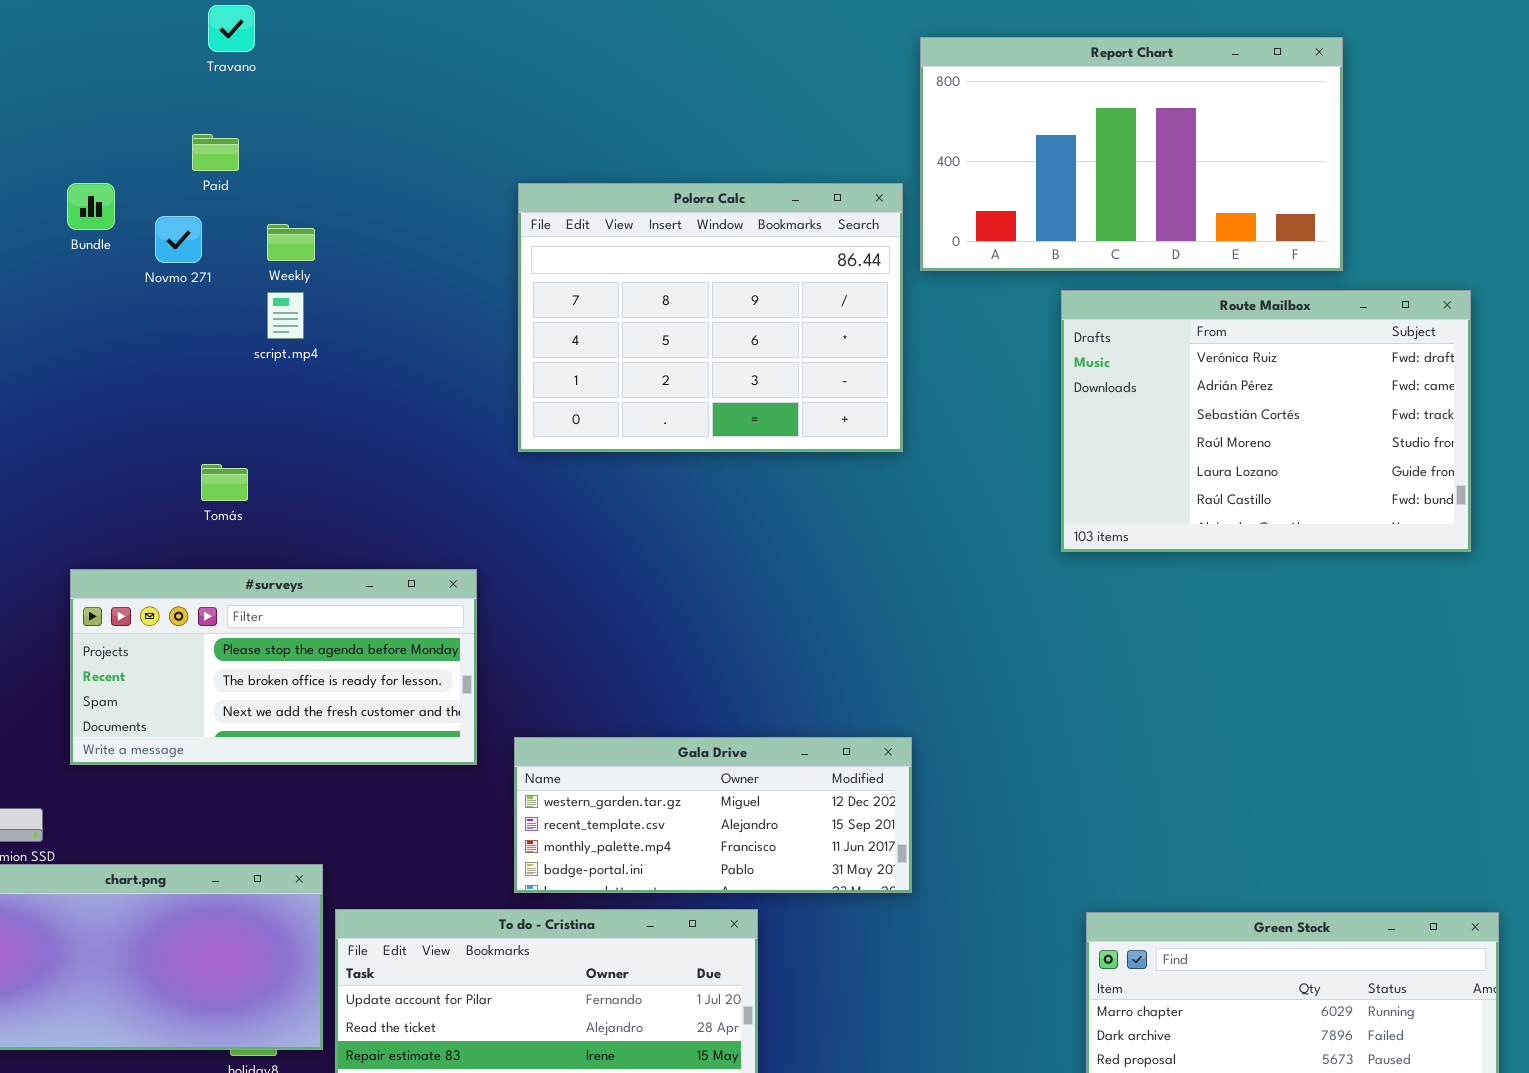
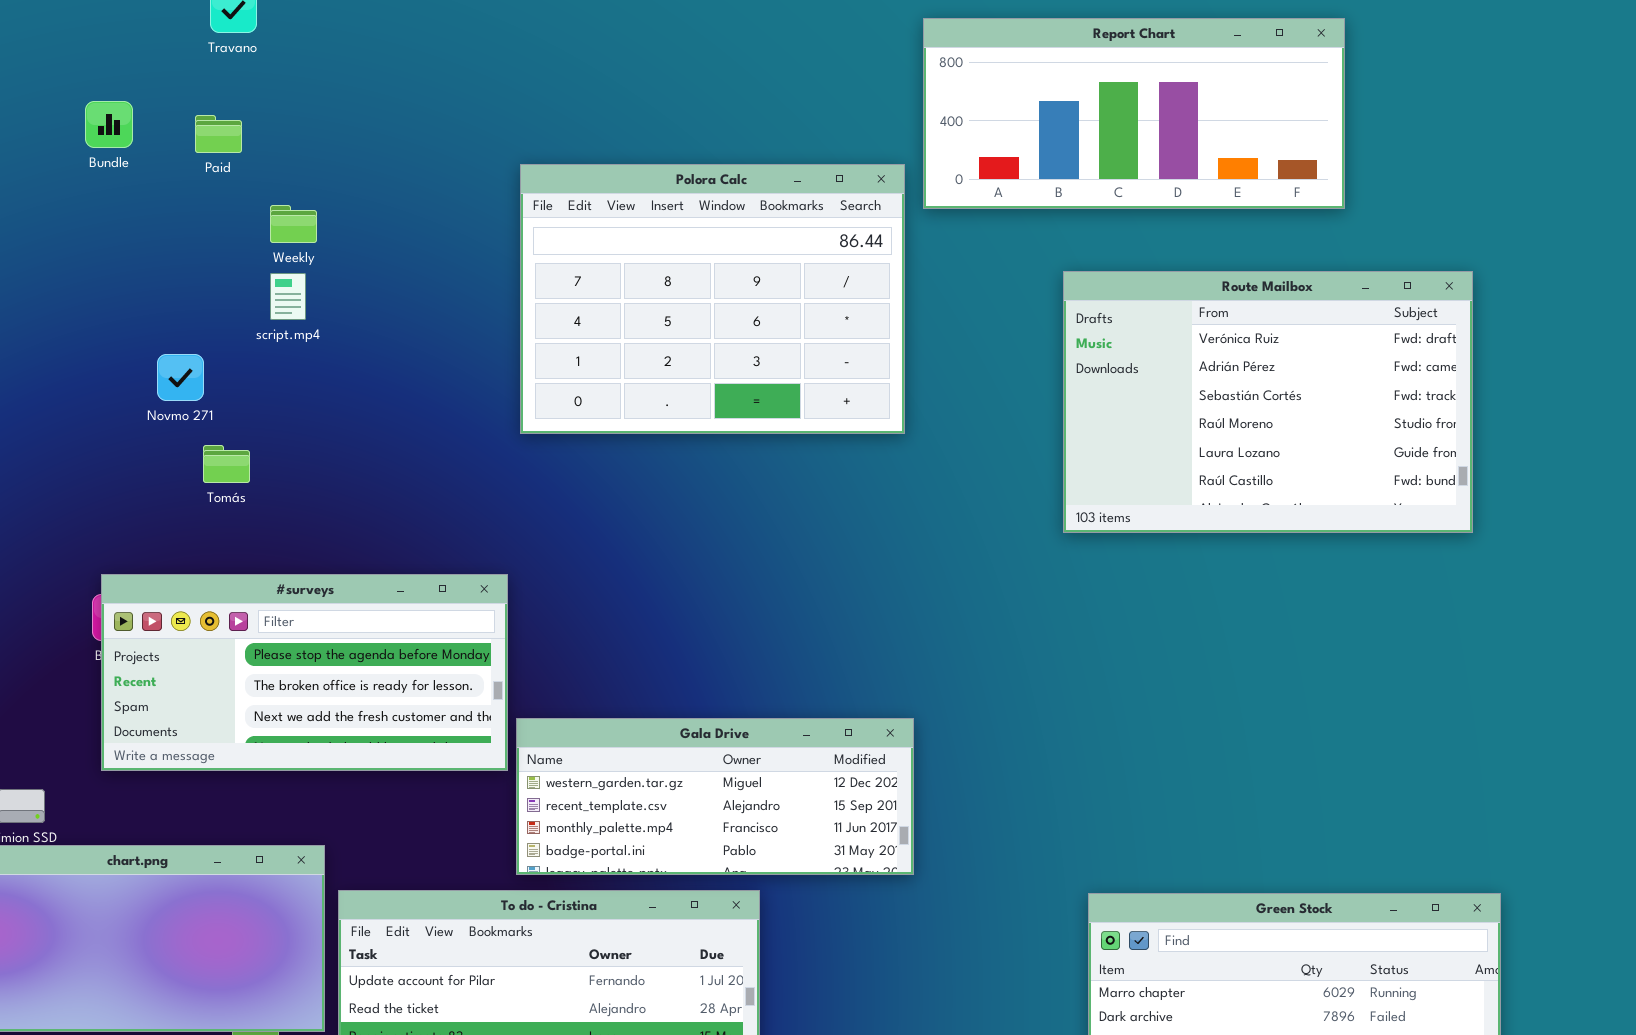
Report Chart: [920,37,1343,271] -> [923,18,1345,209], resized
Bundle: [67,183,115,230] -> [85,101,133,148], moved
Novmo 271: [155,216,202,263] -> [157,354,204,401], moved
#surveys: [70,569,477,765] -> [101,574,508,771], moved

